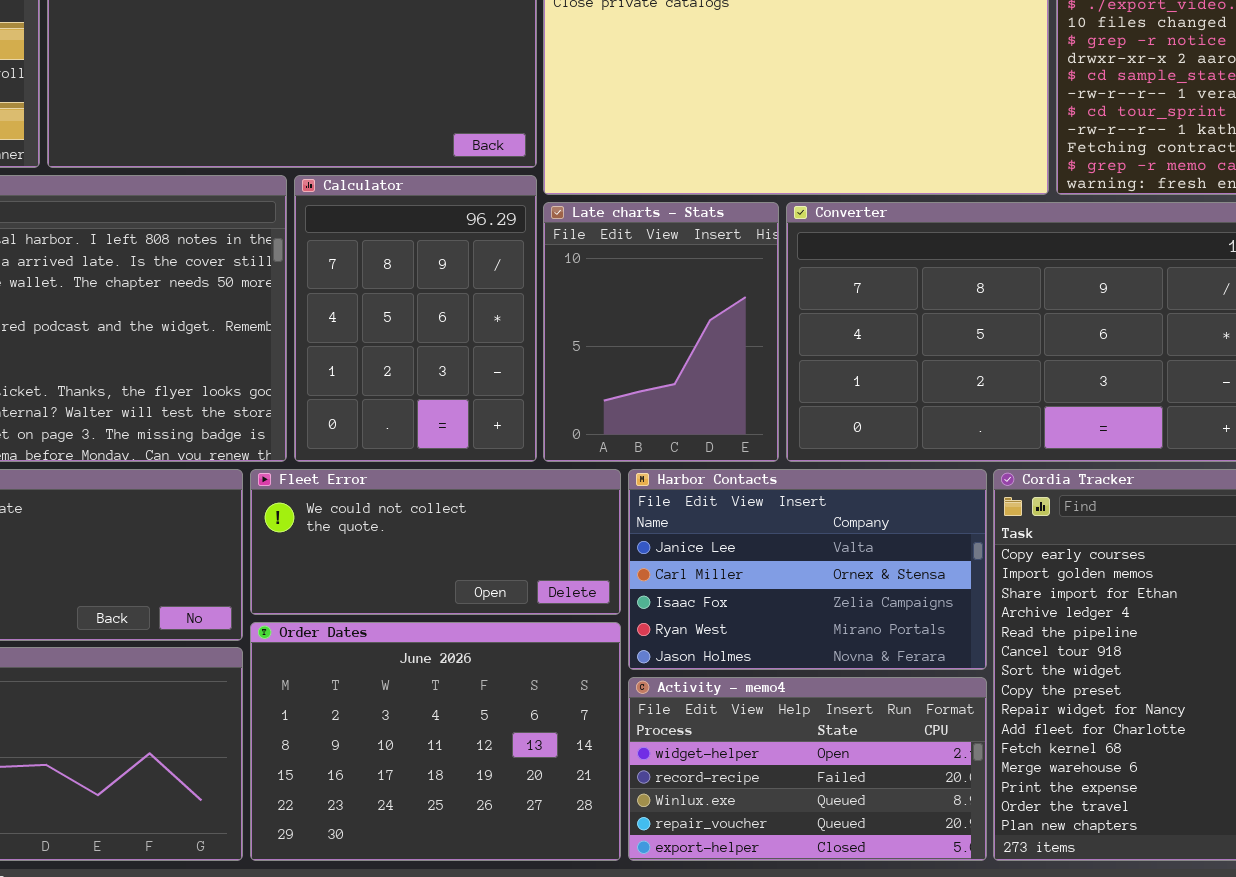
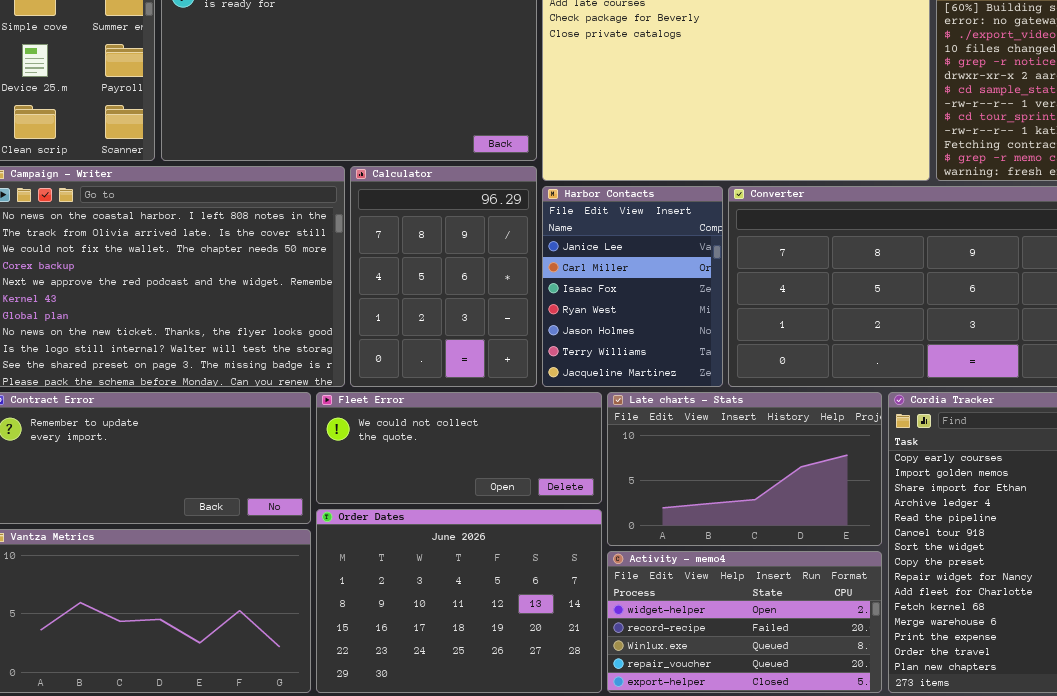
Late charts - Stats: [543,202,779,462] -> [607,392,882,546], moved, resized
Harbor Contacts: [628,469,987,670] -> [542,186,723,387], moved, resized

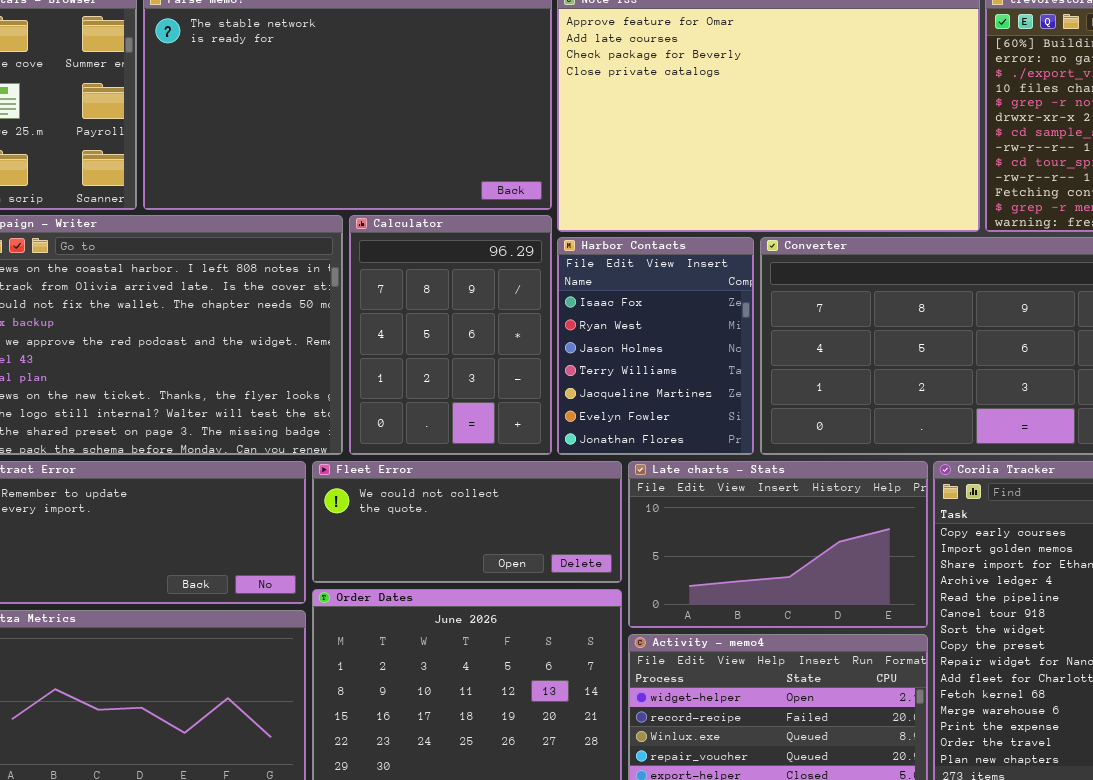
Harbor Contacts: [542,186,723,387] -> [557,237,754,455], scrolled down 2 rows

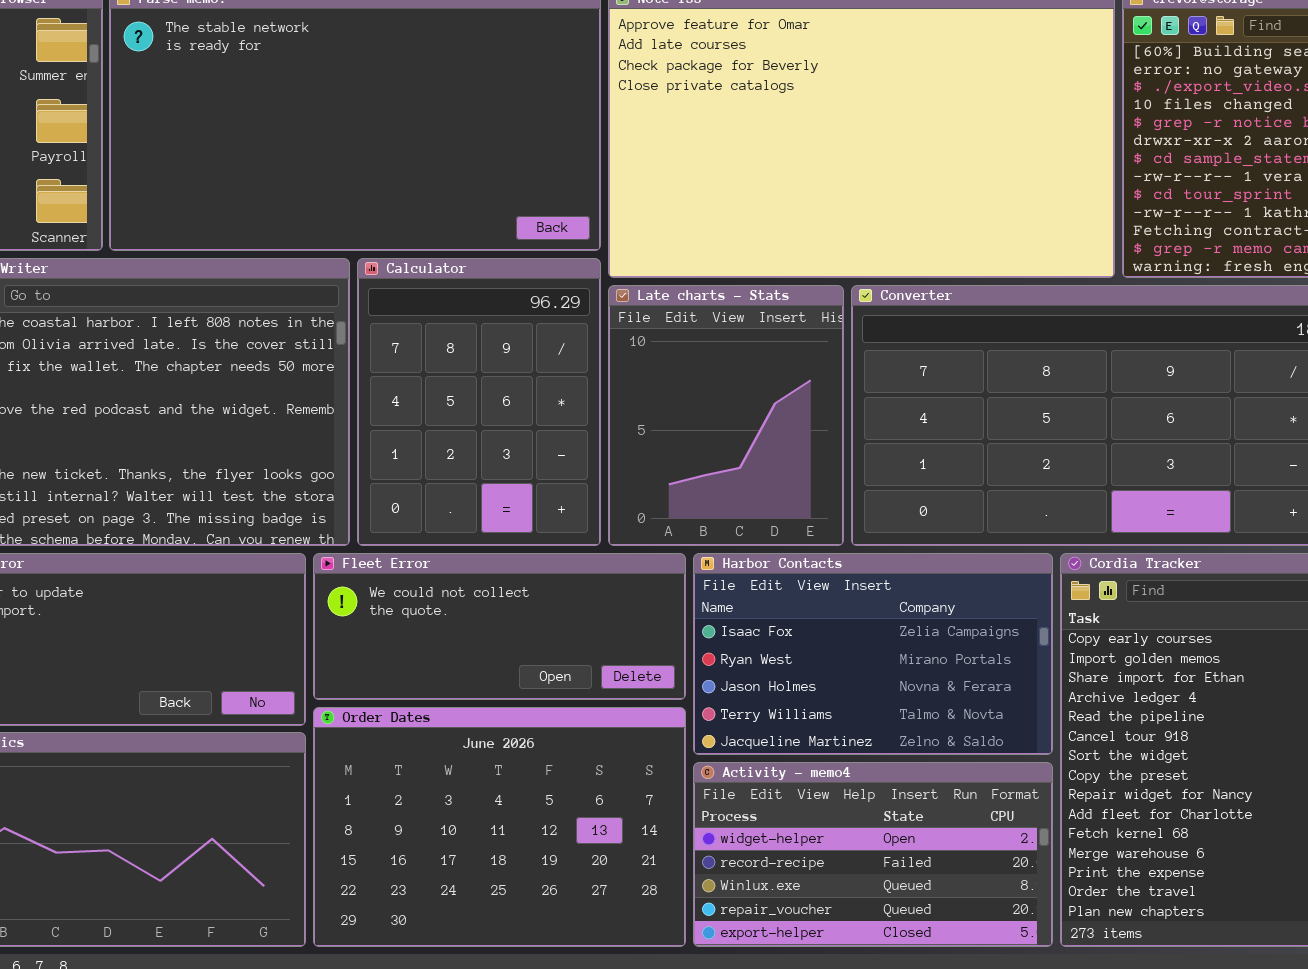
Harbor Contacts: [557,237,754,455] -> [693,553,1053,755], moved, resized
Late charts - Stats: [628,461,928,628] -> [608,285,844,546], moved, resized

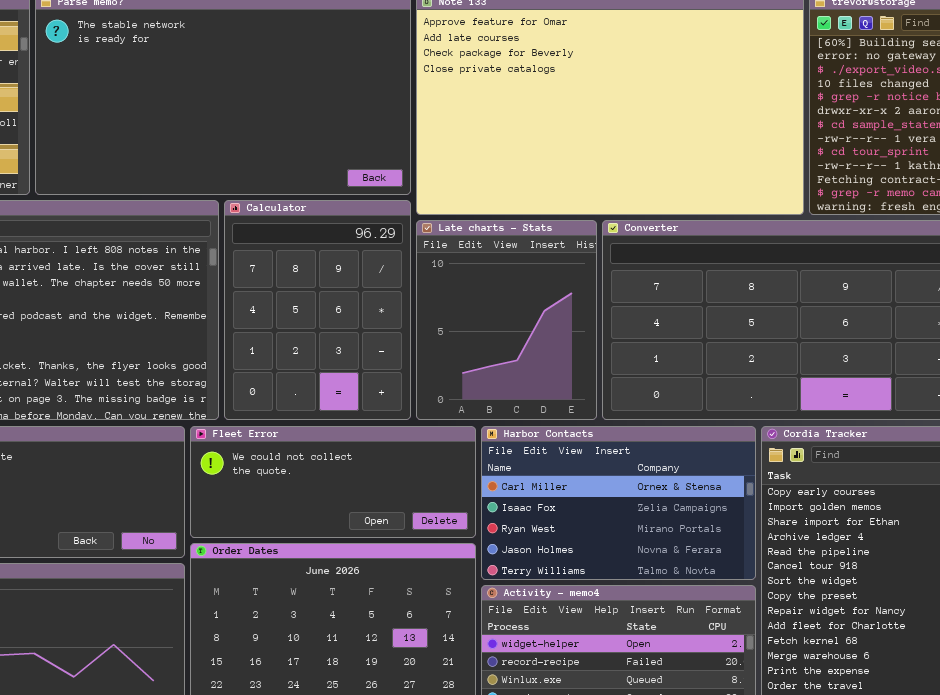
Harbor Contacts: [693,553,1053,755] -> [481,426,756,580], scrolled up 1 row

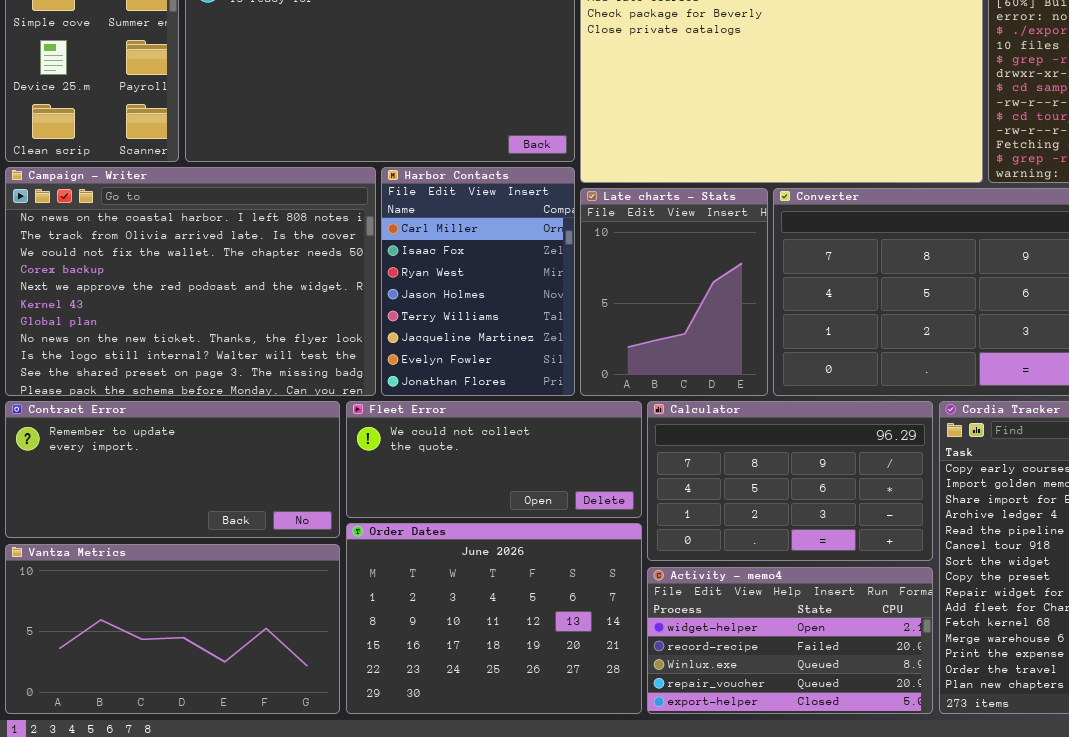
Calculator: [224,200,411,420] -> [647,401,933,561], moved, resized
Harbor Contacts: [481,426,756,580] -> [381,167,575,396], moved, resized

